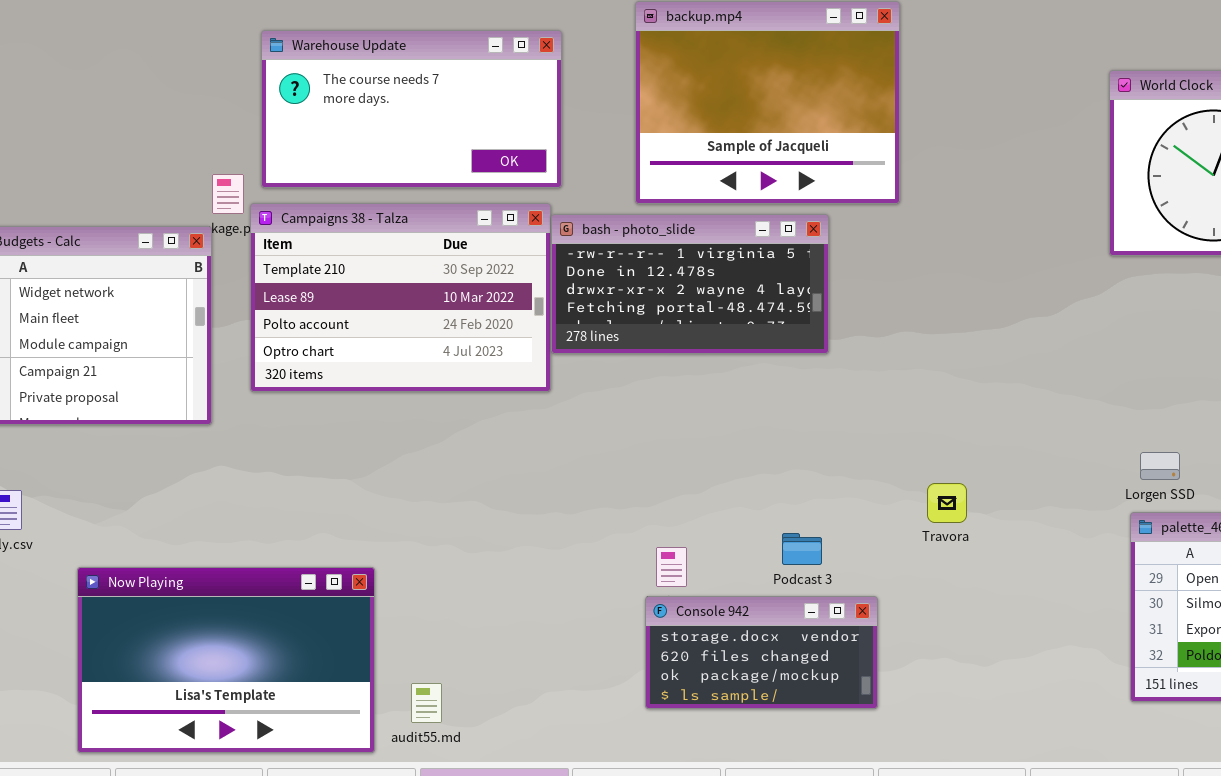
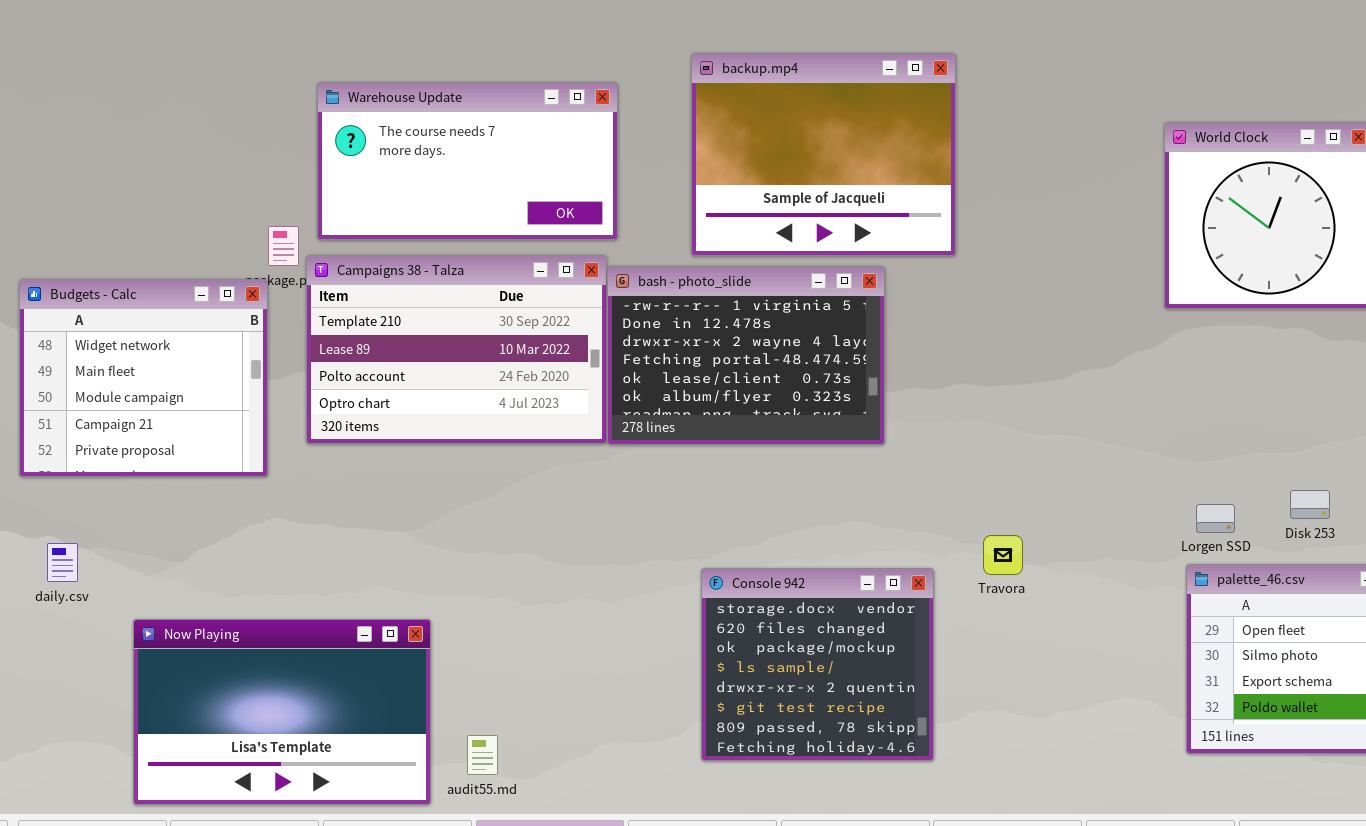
bash - photo_slide: [551,214,829,354] -> [607,266,885,445], resized
Console 942: [645,596,878,709] -> [701,568,934,761], resized

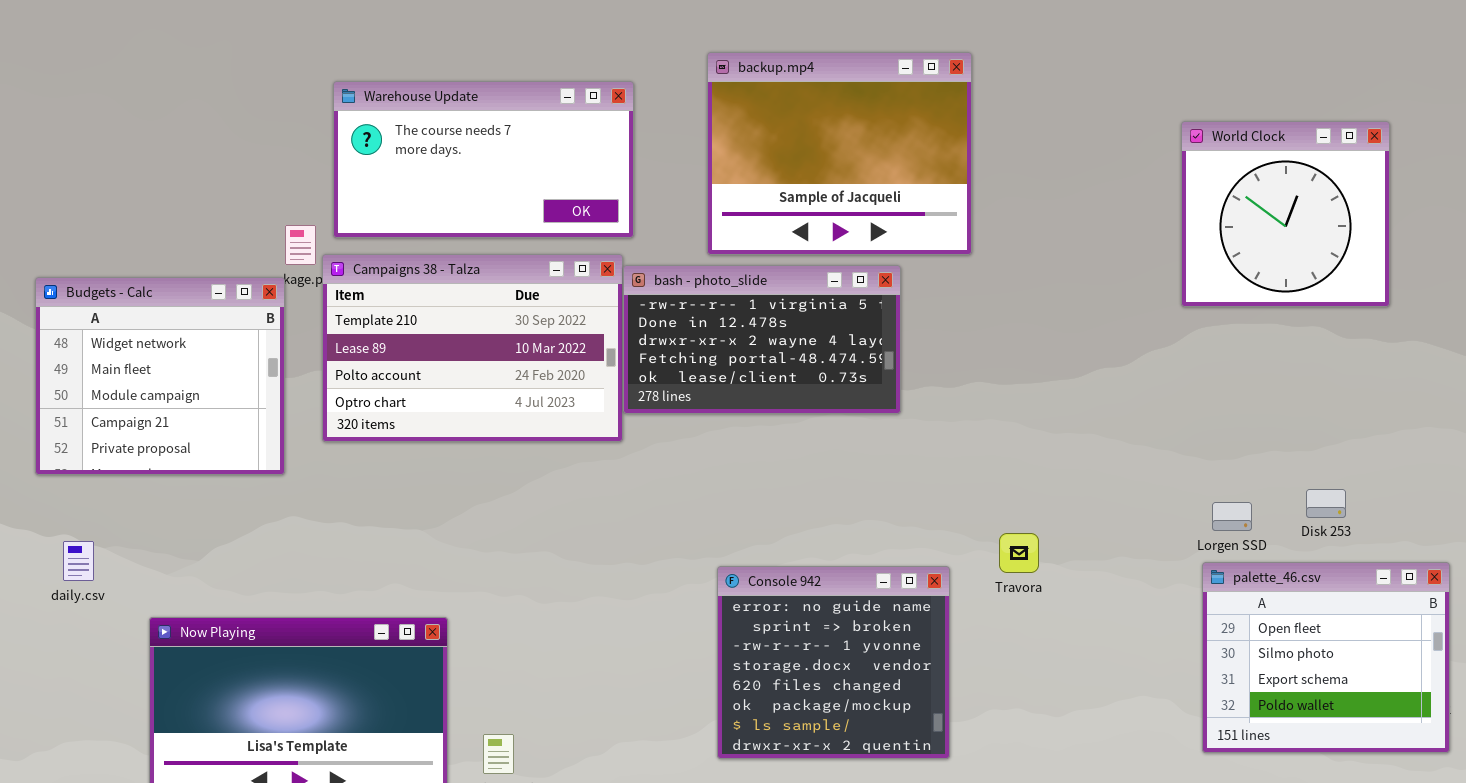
bash - photo_slide: [607,266,885,445] -> [623,265,901,414], resized
Console 942: [701,568,934,761] -> [717,566,950,759], scrolled up 3 rows

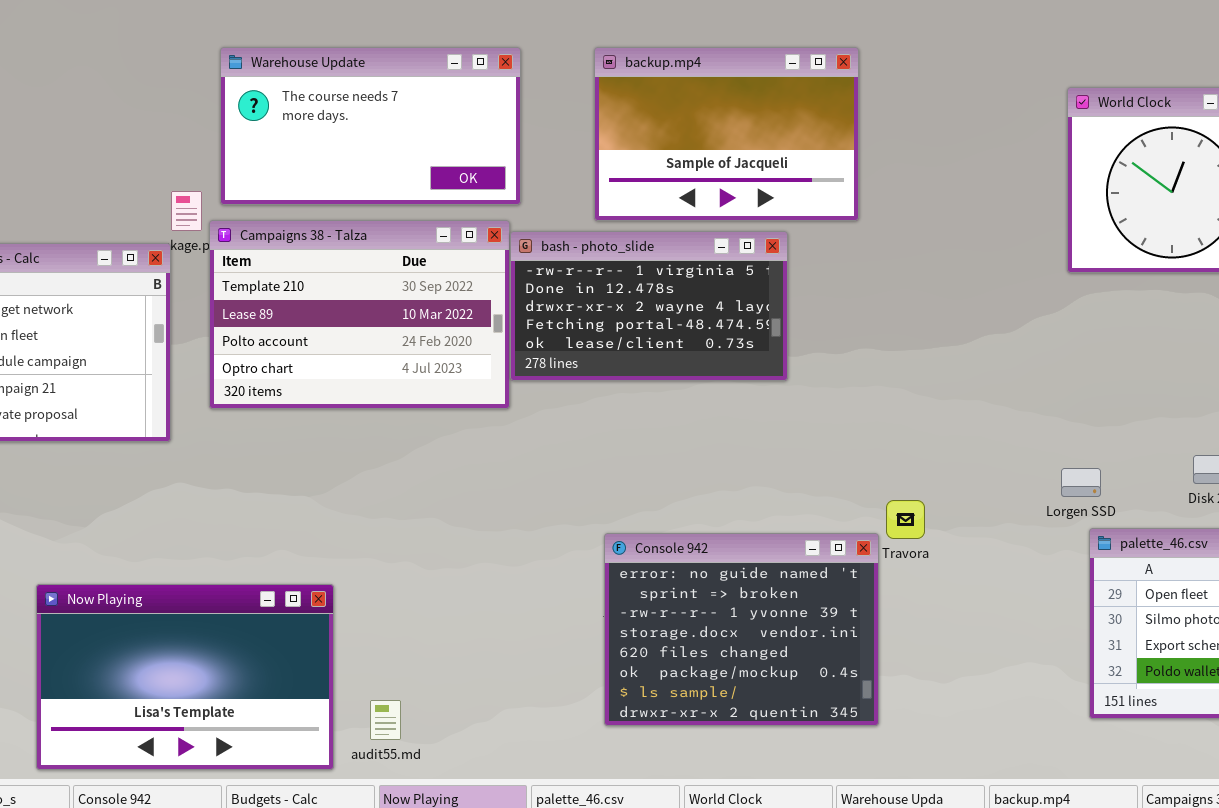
backup.mp4: [707,52,972,255] -> [594,47,859,221], resized
Lorgen SSD: [1212,502,1252,531] -> [1061,468,1101,497], moved
Console 942: [717,566,950,759] -> [604,533,879,726], resized

